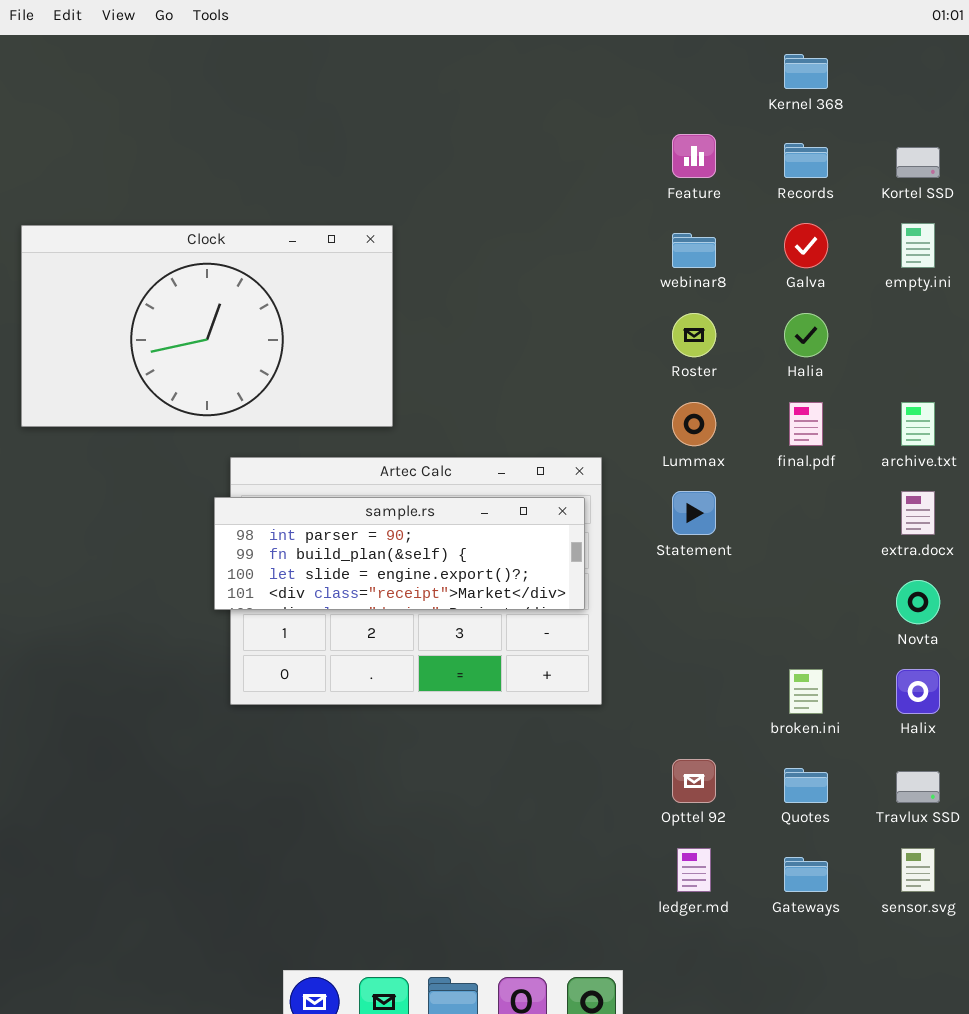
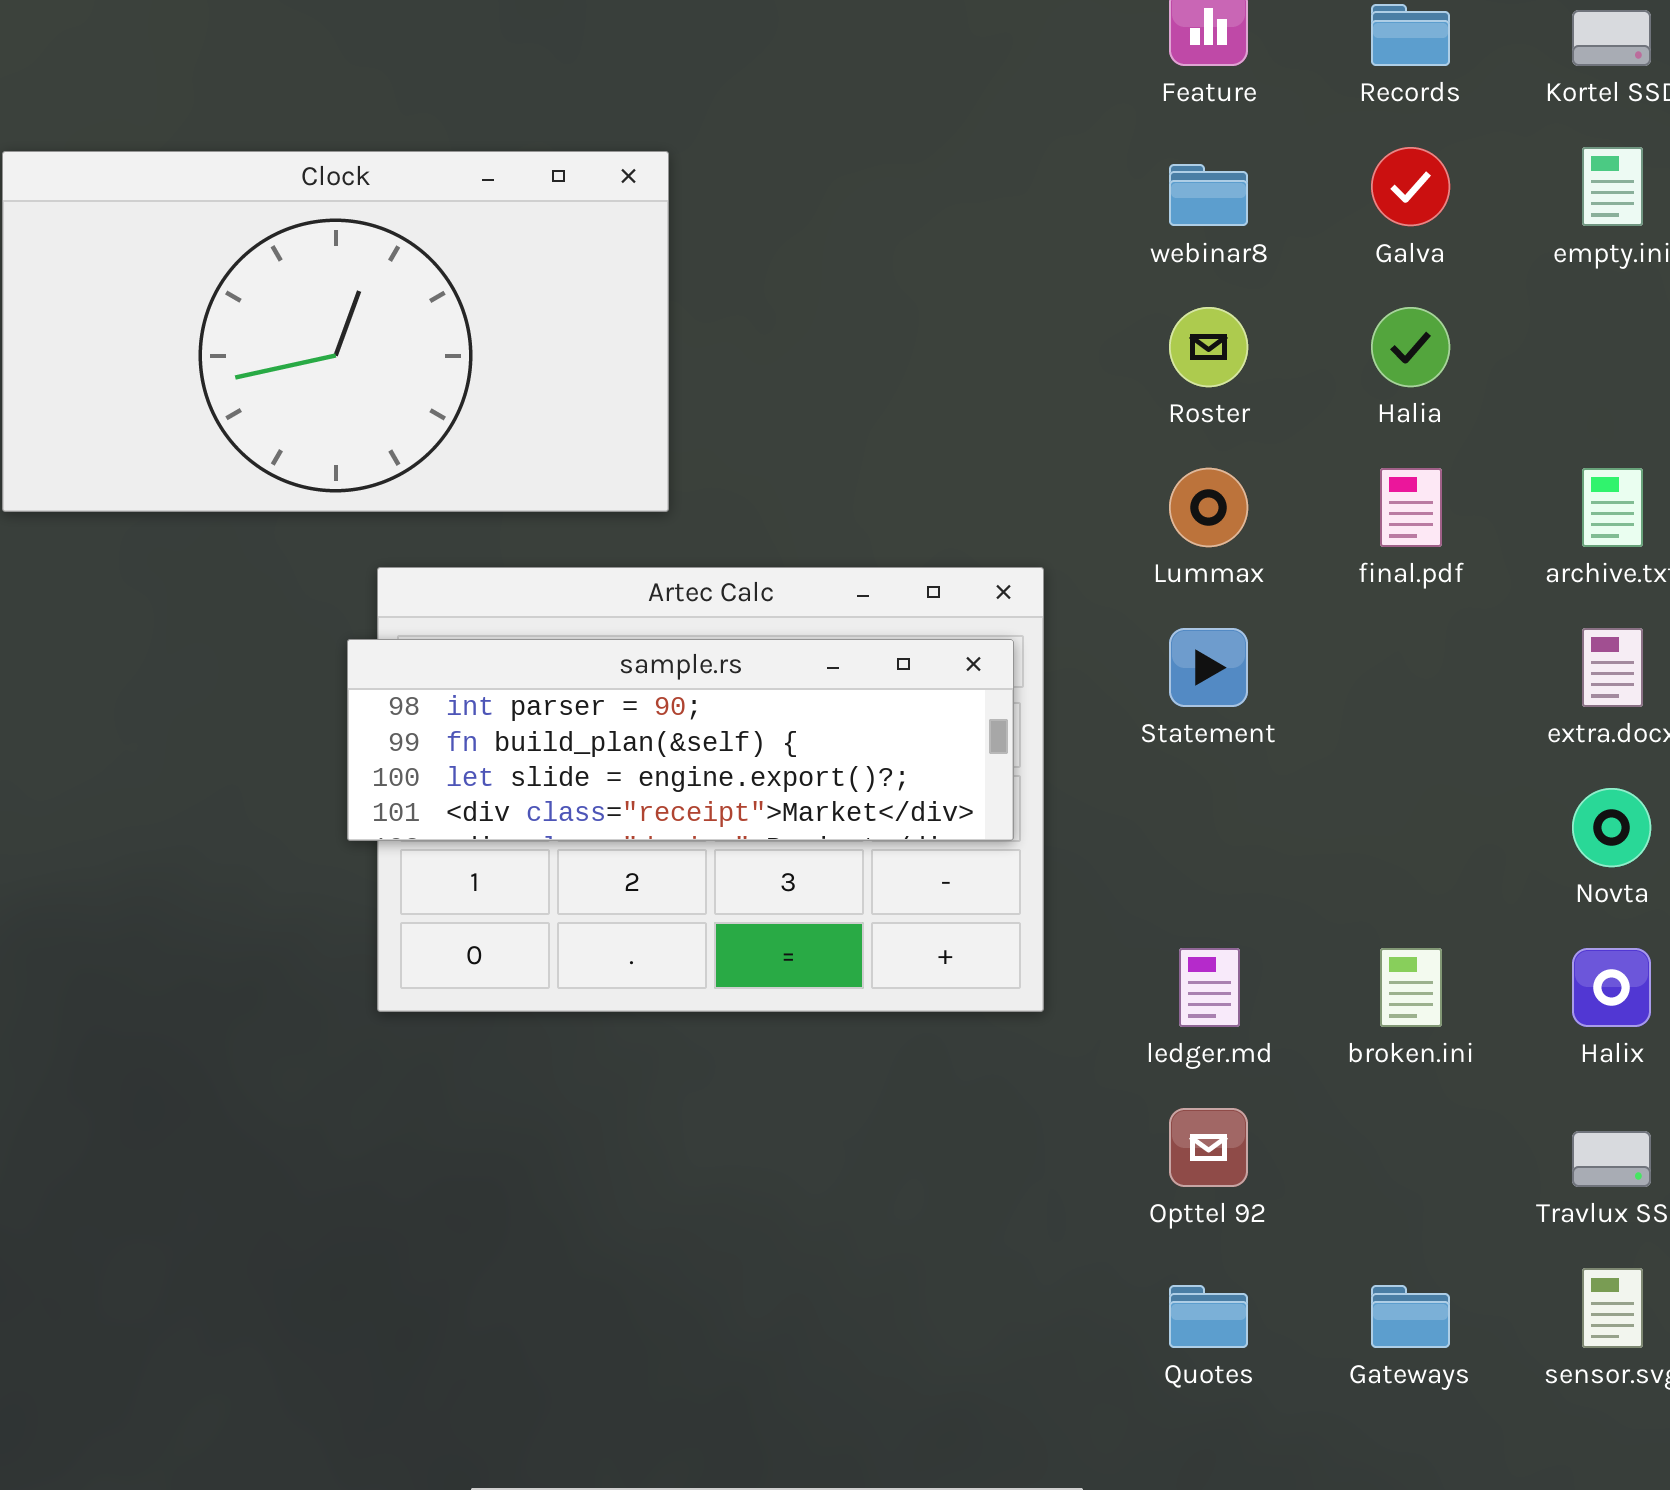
Quotes: [784,768,828,803] -> [1169,1285,1248,1348], moved
ledger.md: [677,848,711,892] -> [1179,948,1240,1027], moved

